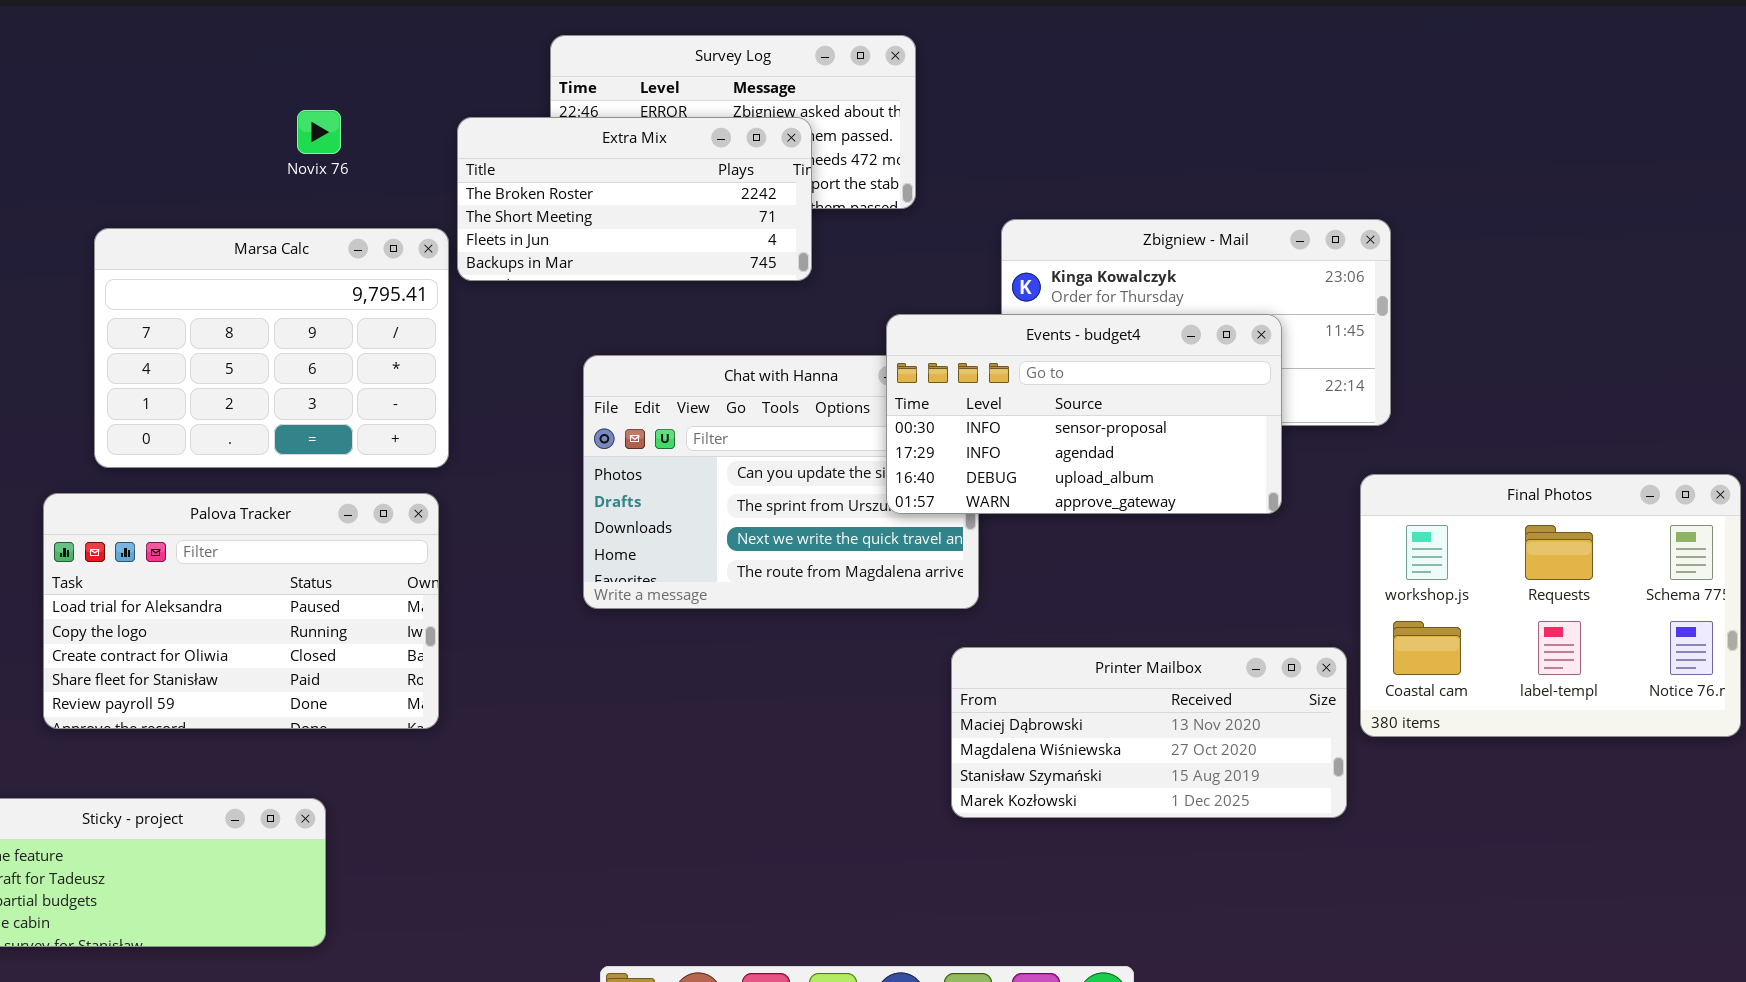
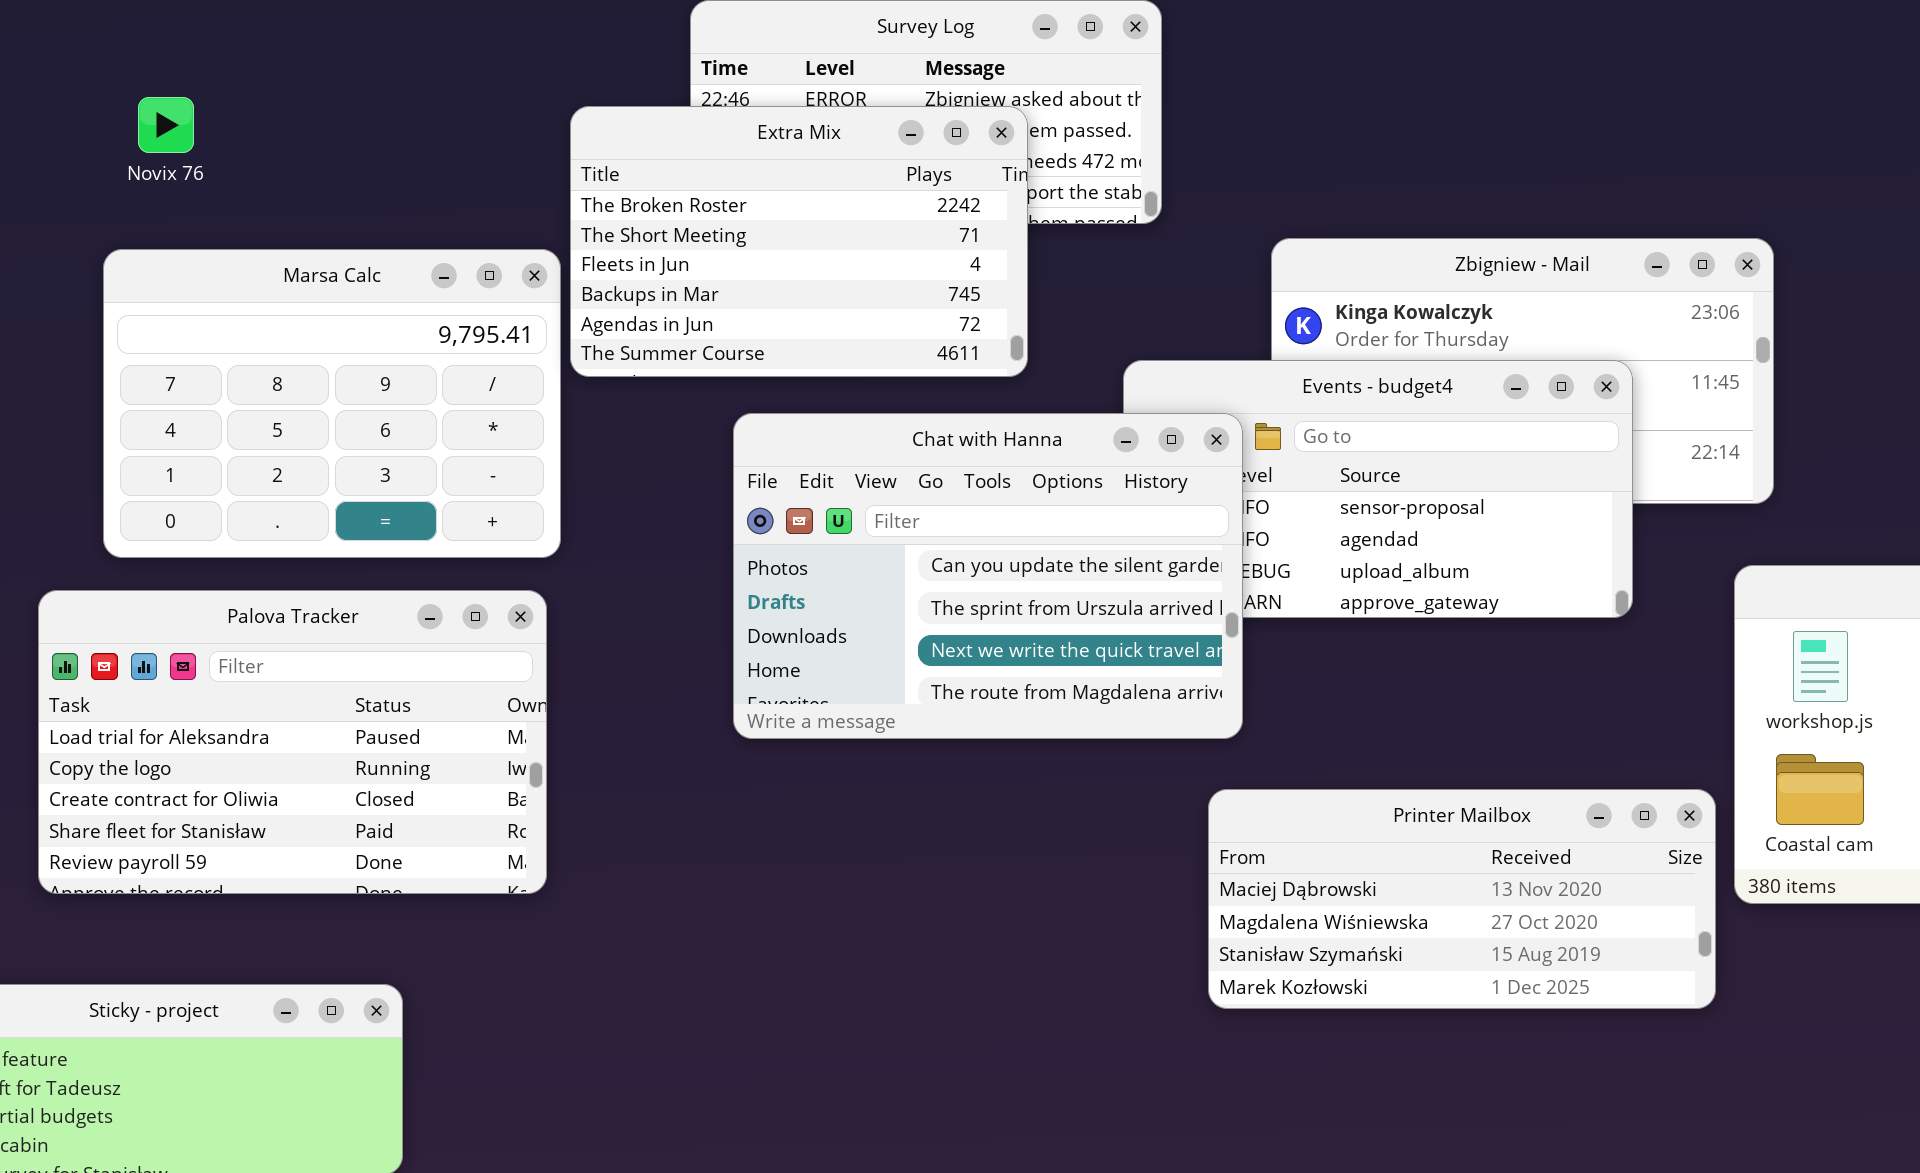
Novix 76: [297,110,341,154] -> [138,97,194,153], moved
Extra Mix: [457,117,812,281] -> [570,106,1028,377], resized
Chat with Hanna: [583,355,979,609] -> [733,413,1243,739], raised

